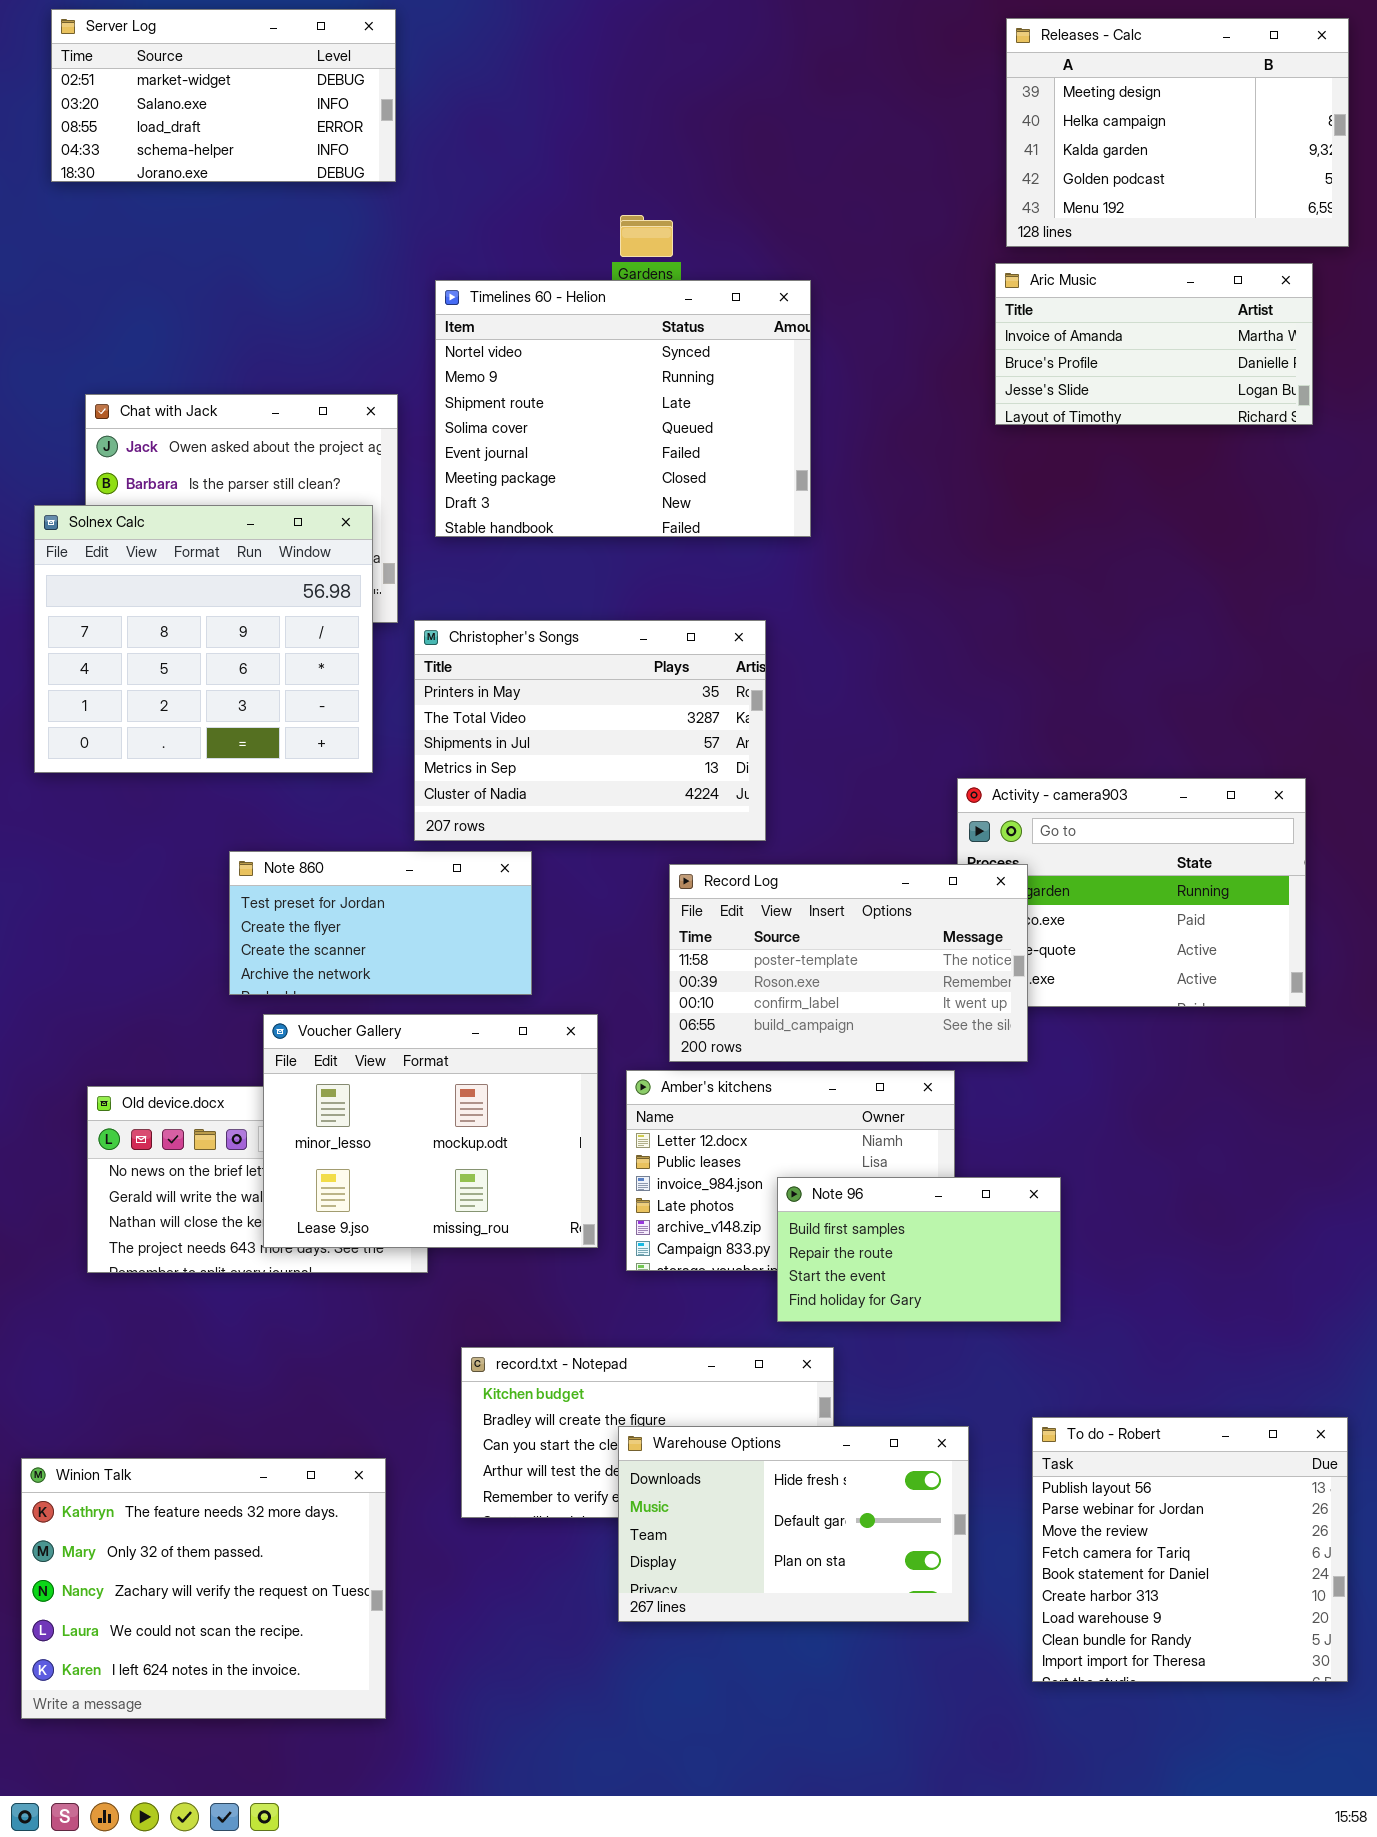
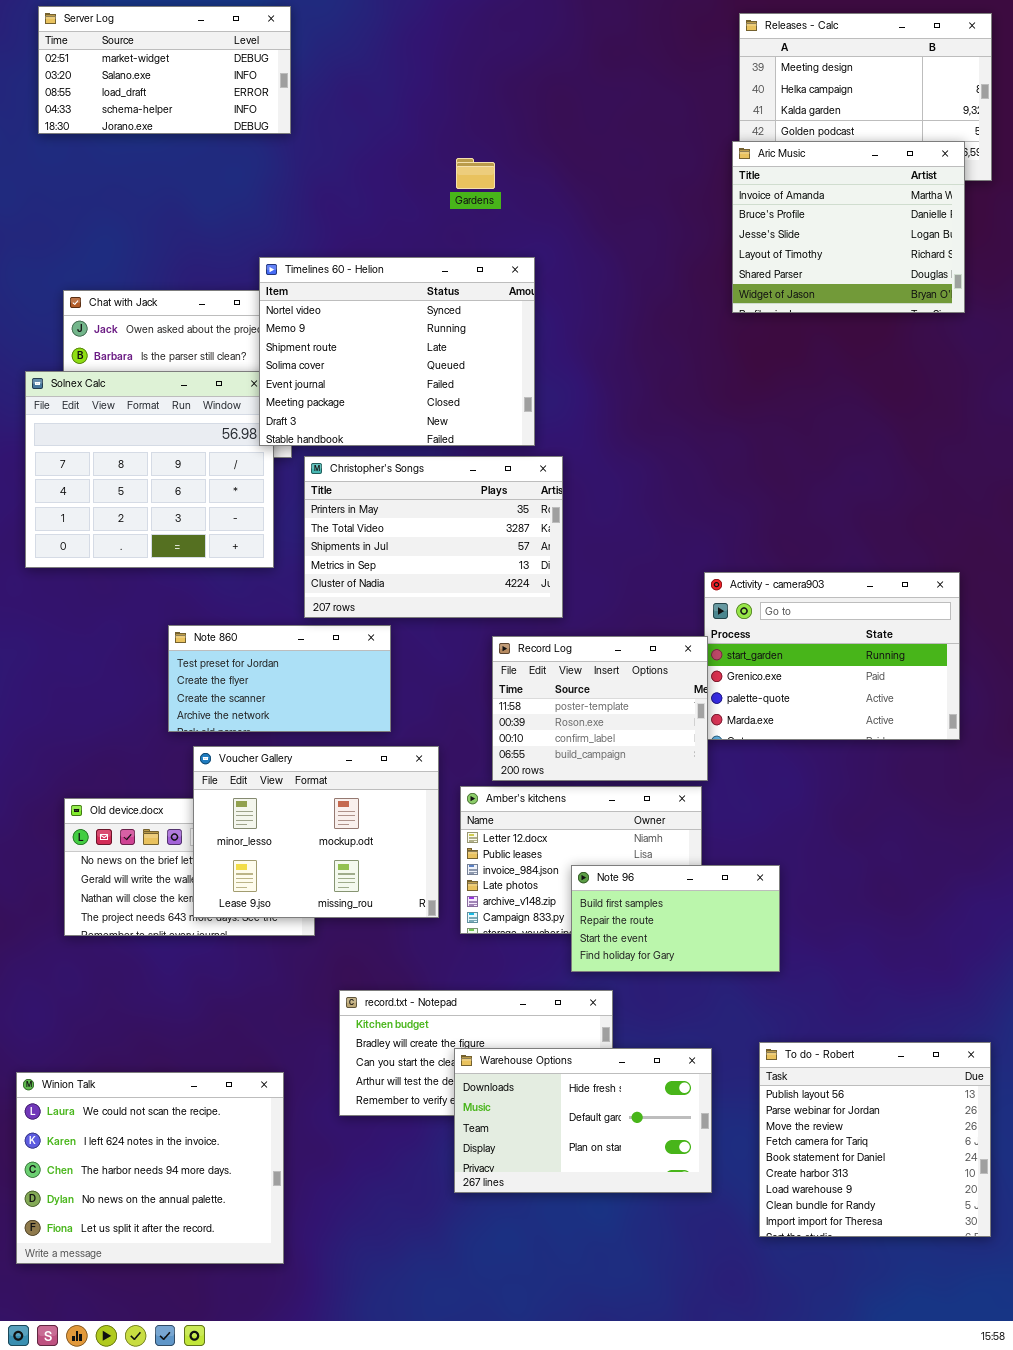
Aric Music: [995,263,1313,425] -> [732,141,965,313], resized
Timelines 60 - Helion: [435,280,811,537] -> [259,257,535,446], moved
Record Log: [669,864,1028,1062] -> [492,636,708,781], resized
Winion Talk: [21,1458,386,1719] -> [16,1072,284,1264], scrolled down 3 rows

